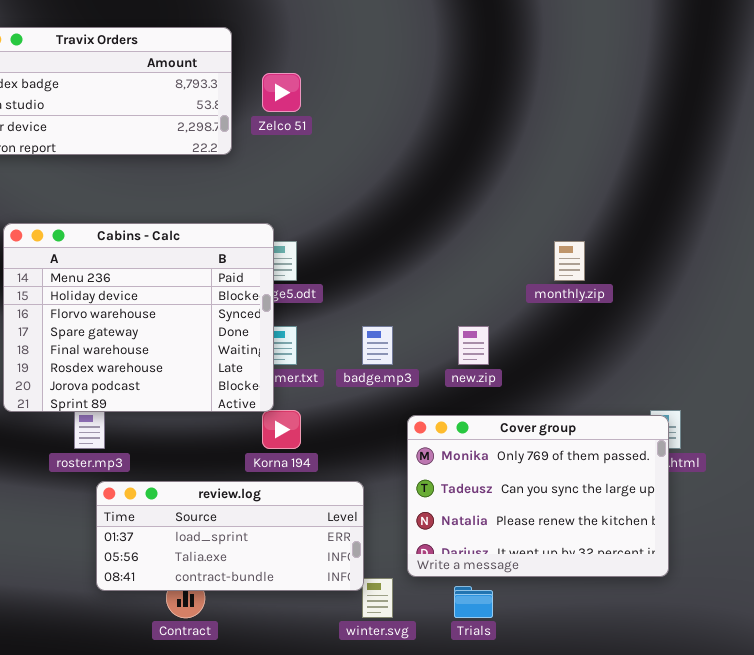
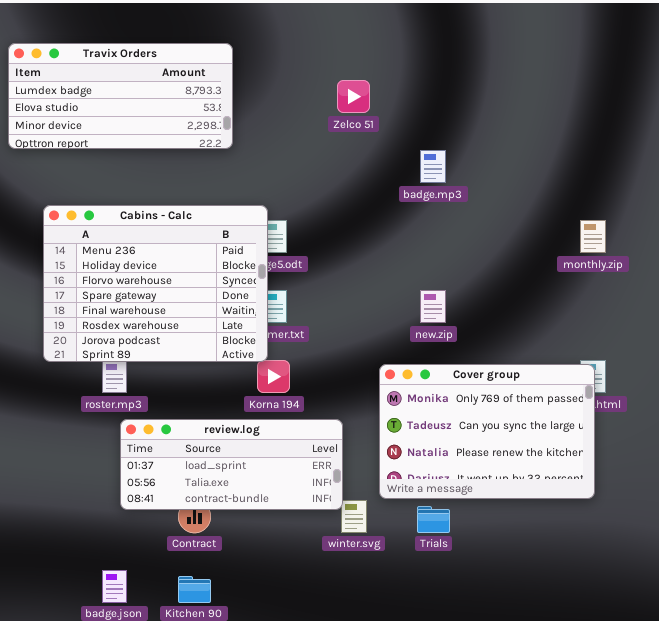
Zelco 51: [262,73,301,112] -> [337,80,370,113], moved
monthly.zip: [554,241,585,281] -> [580,220,606,253], moved
badge.mp3: [362,326,393,365] -> [420,150,446,183], moved

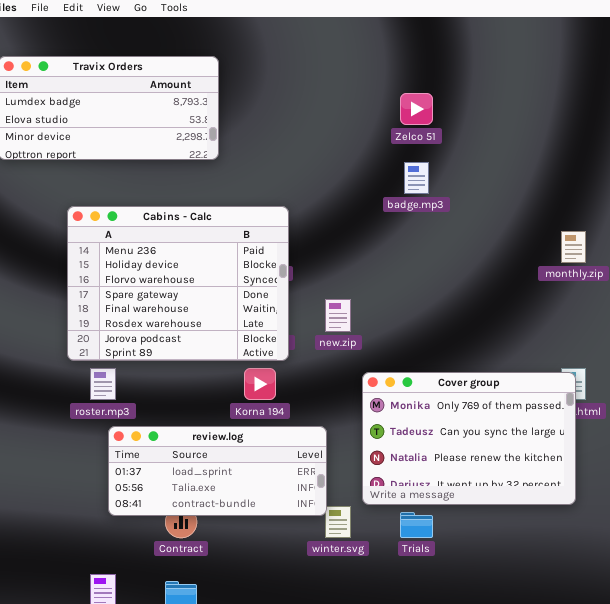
Zelco 51: [337,80,370,113] -> [400,93,433,125], moved
Cabins - Calc: [43,205,268,362] -> [67,206,289,361], moved
new.zip: [420,290,446,323] -> [325,299,351,332], moved

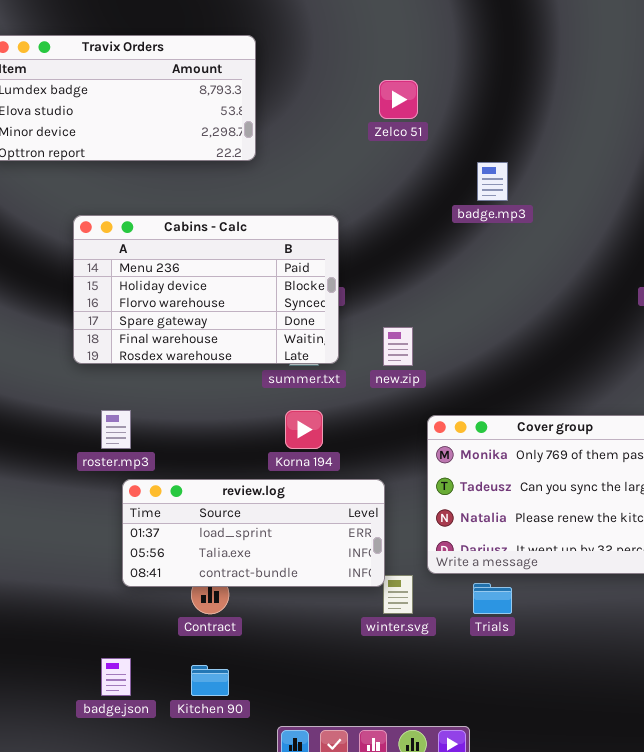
Zelco 51: [400,93,433,125] -> [379,80,418,119], moved
Cabins - Calc: [67,206,289,361] -> [73,215,339,364], resized

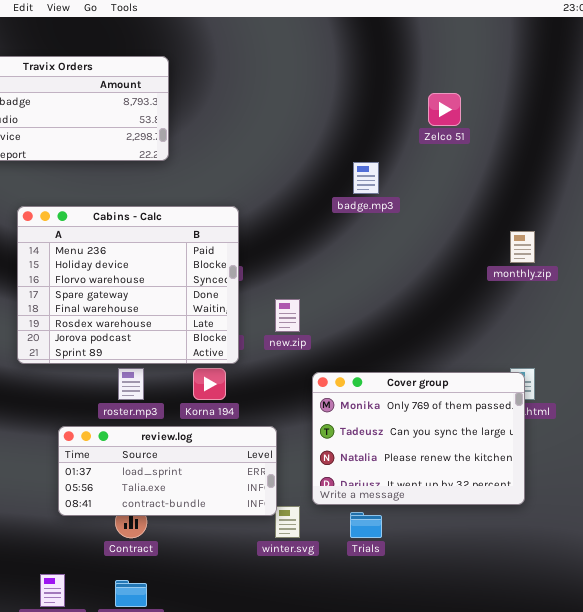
Zelco 51: [379,80,418,119] -> [428,93,461,126], moved
Cabins - Calc: [73,215,339,364] -> [17,206,239,364], resized
roster.mp3: [101,410,131,449] -> [118,368,144,400], moved

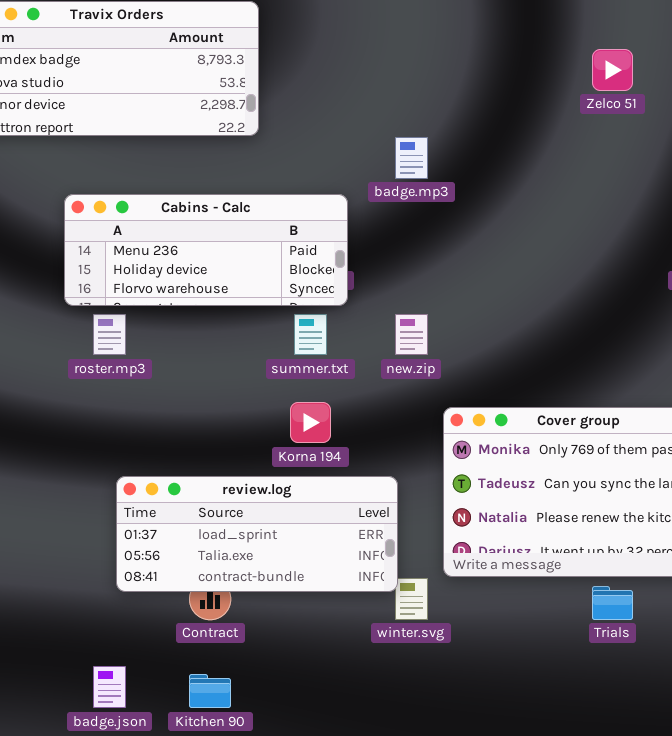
badge.mp3: [353,162,379,194] -> [395,137,428,179], moved
Cabins - Calc: [17,206,239,364] -> [64,194,348,306], resized
roster.mp3: [118,368,144,400] -> [93,314,126,355], moved
Trials: [350,512,382,538] -> [592,586,633,620], moved

